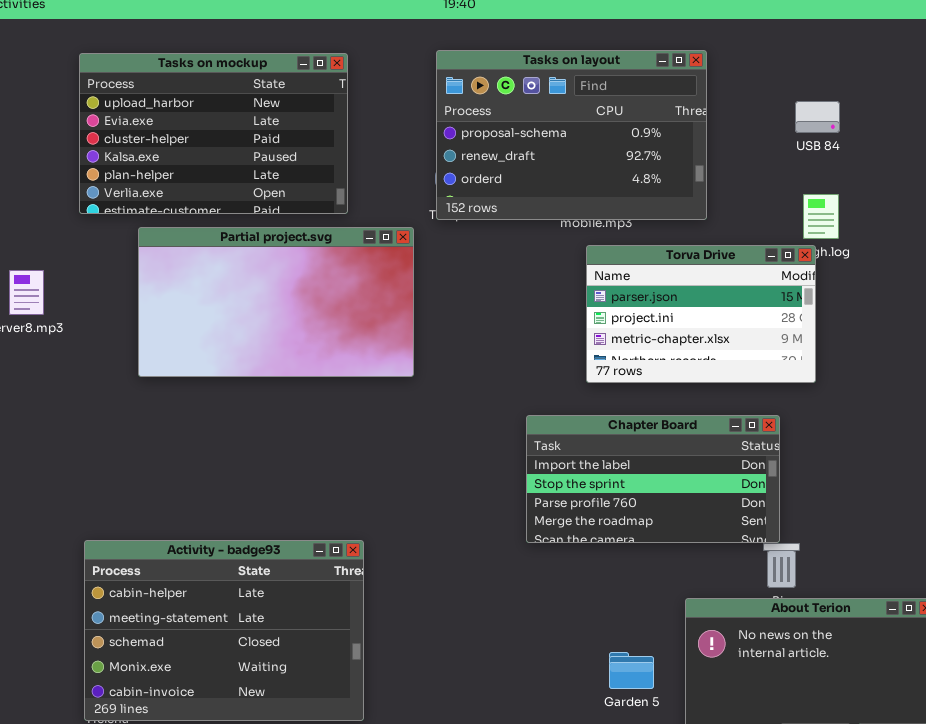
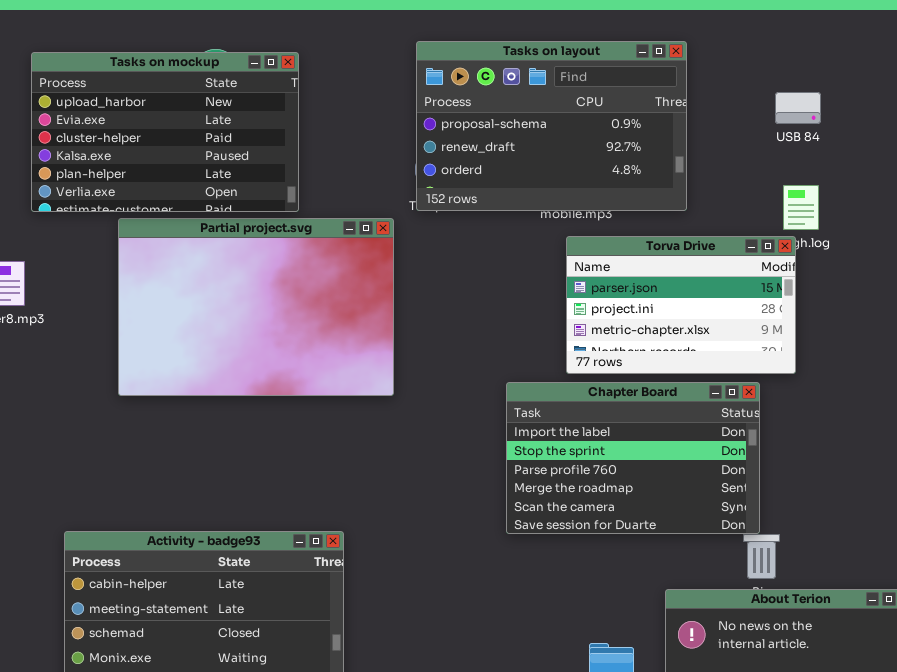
Tasks on mockup: [79,53,348,214] -> [31,52,299,212], moved
Partial project.svg: [138,227,414,377] -> [118,218,394,396], resized
Chapter Board: [526,415,780,543] -> [506,382,760,534], resized

